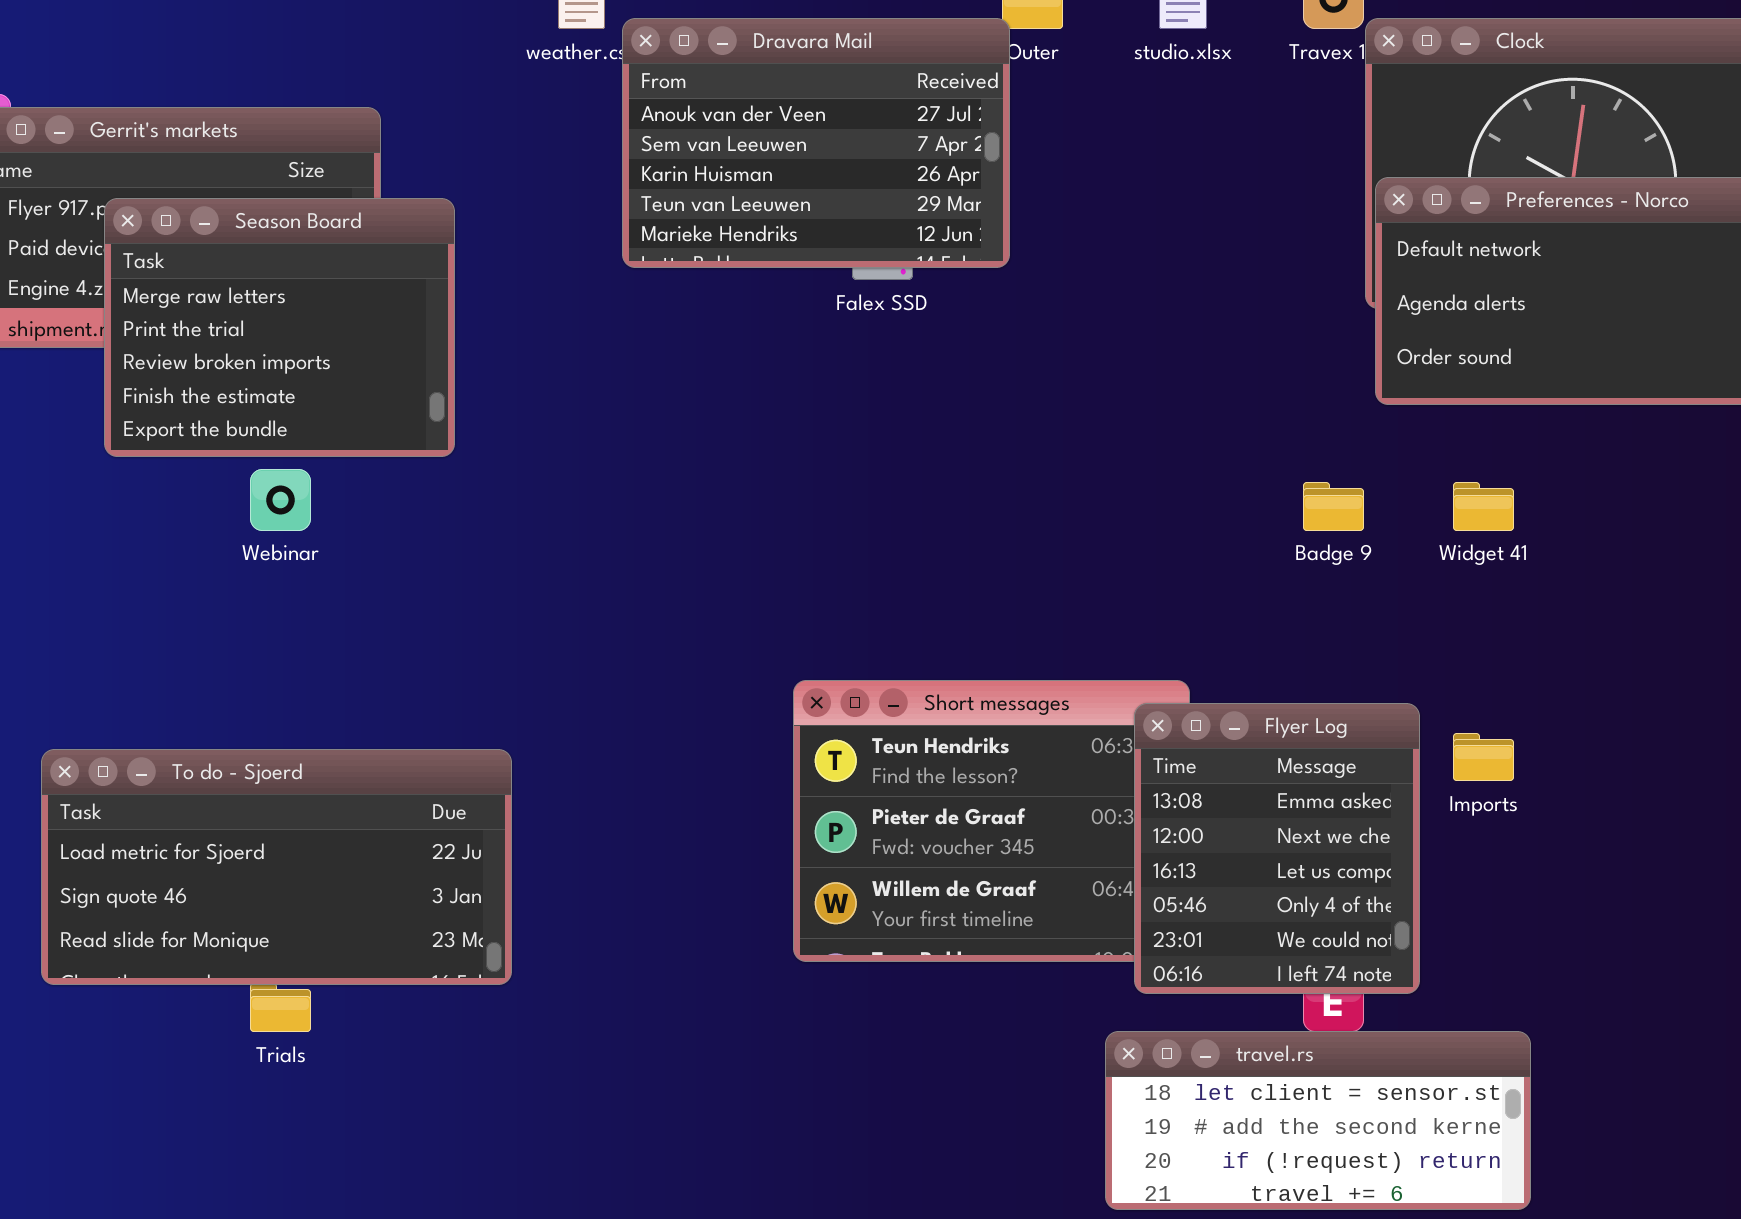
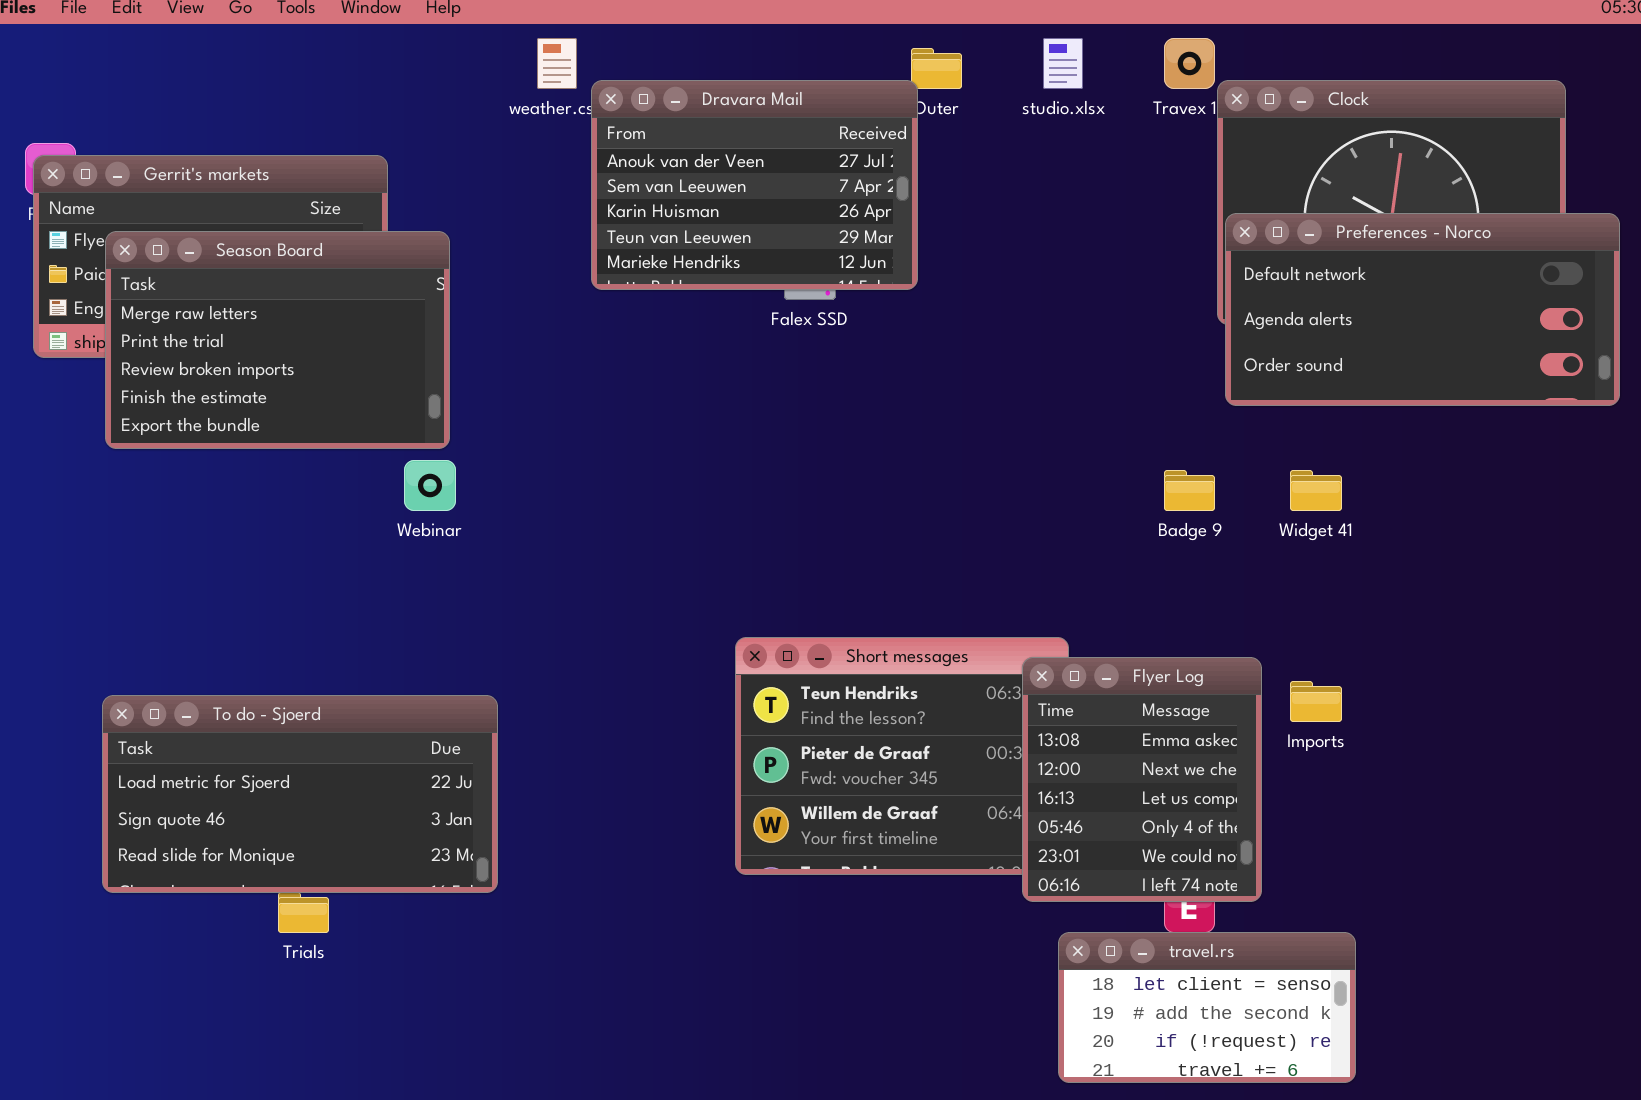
Season Board: [104,198,455,457] -> [105,231,450,449], resized
Webinar: [250,469,311,531] -> [404,460,456,511], moved
travel.rs: [1105,1031,1531,1210] -> [1058,932,1356,1083], resized

